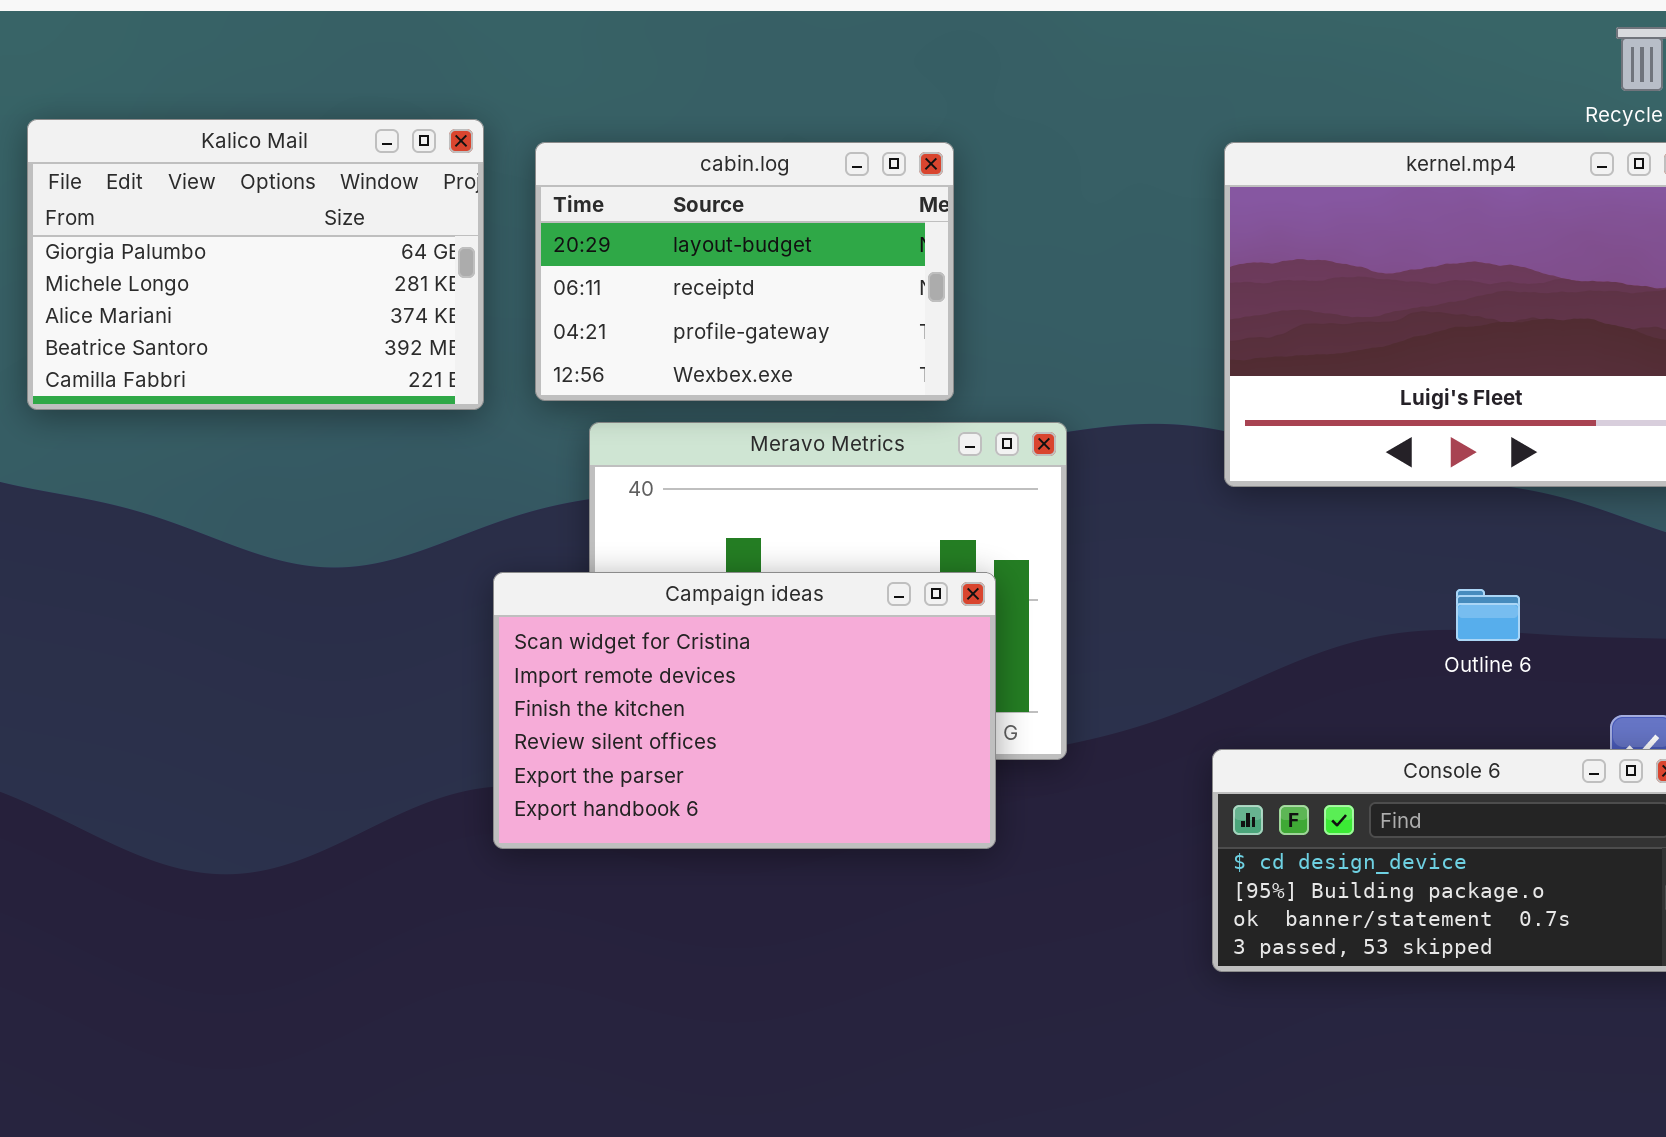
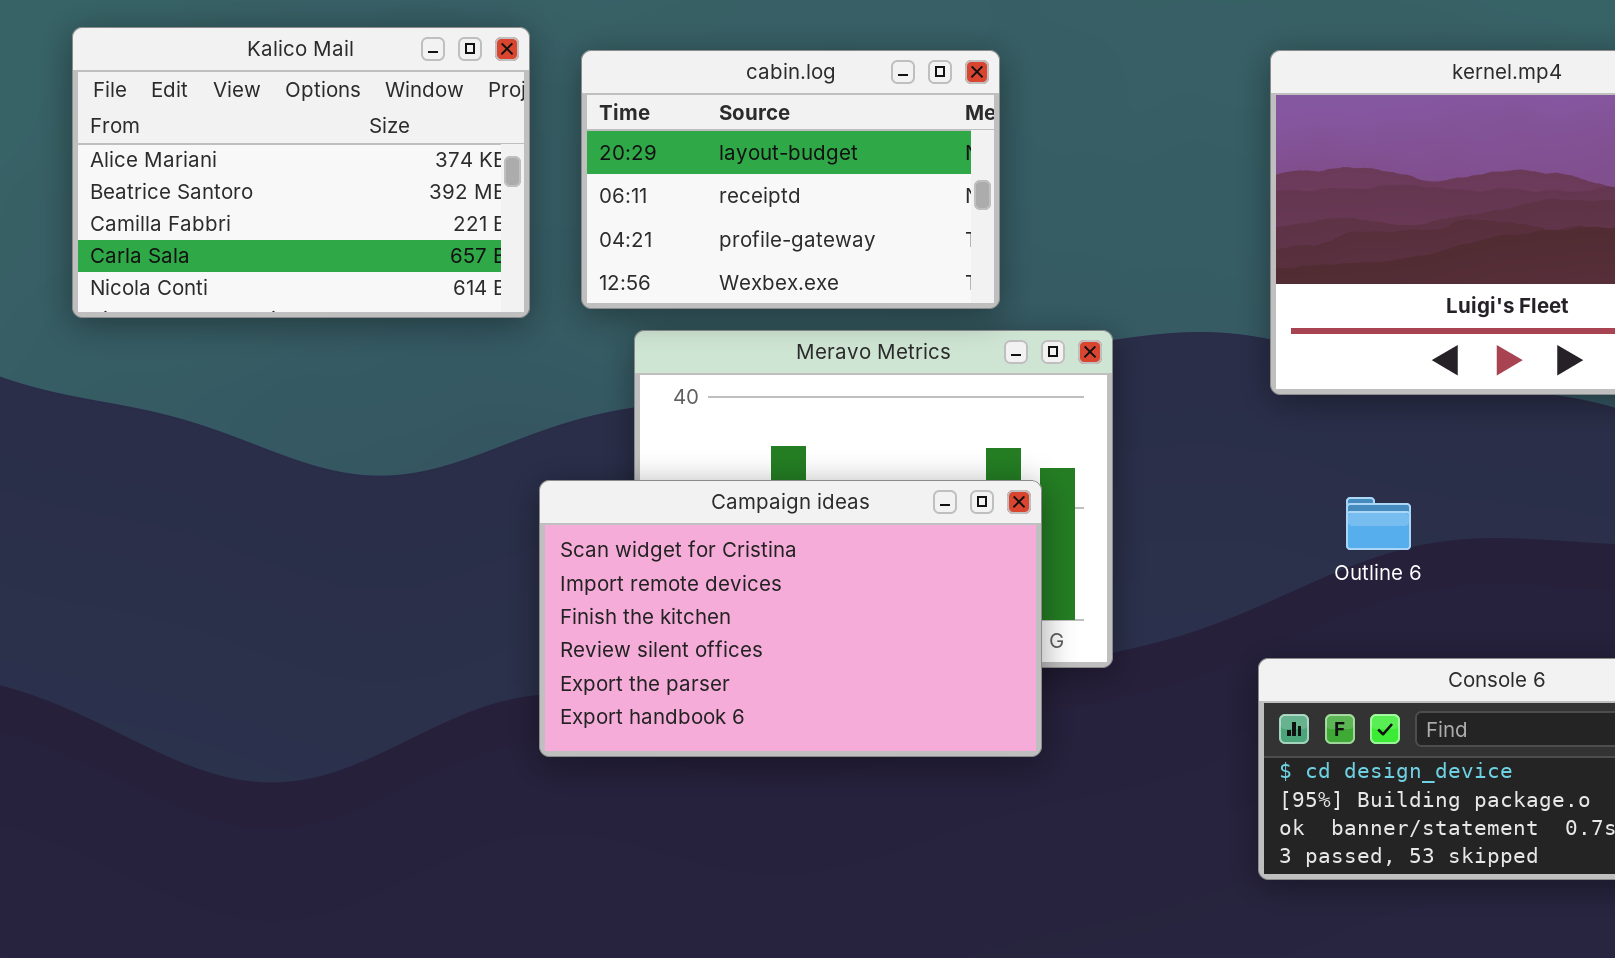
Kalico Mail: [27,119,484,410] -> [72,27,530,318], scrolled down 2 rows
Outline 6: [1456,589,1520,641] -> [1346,497,1411,550], moved

